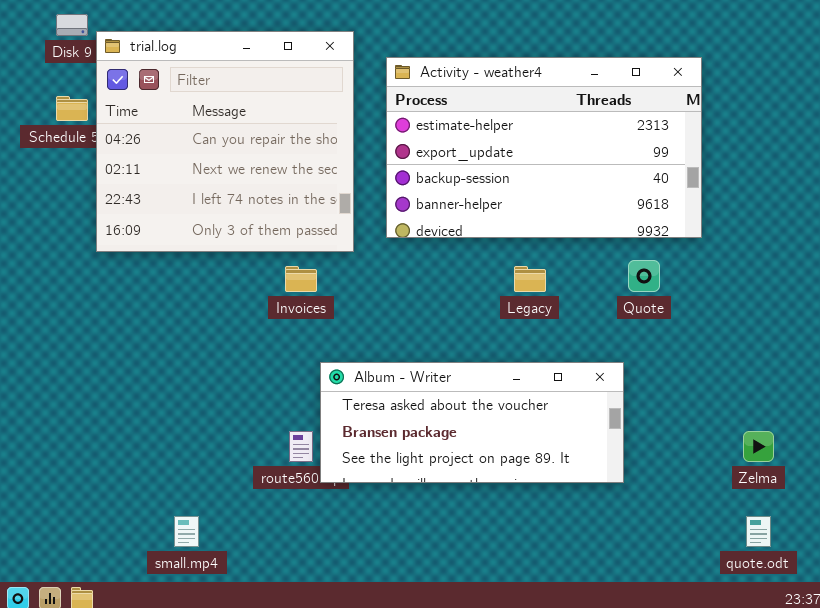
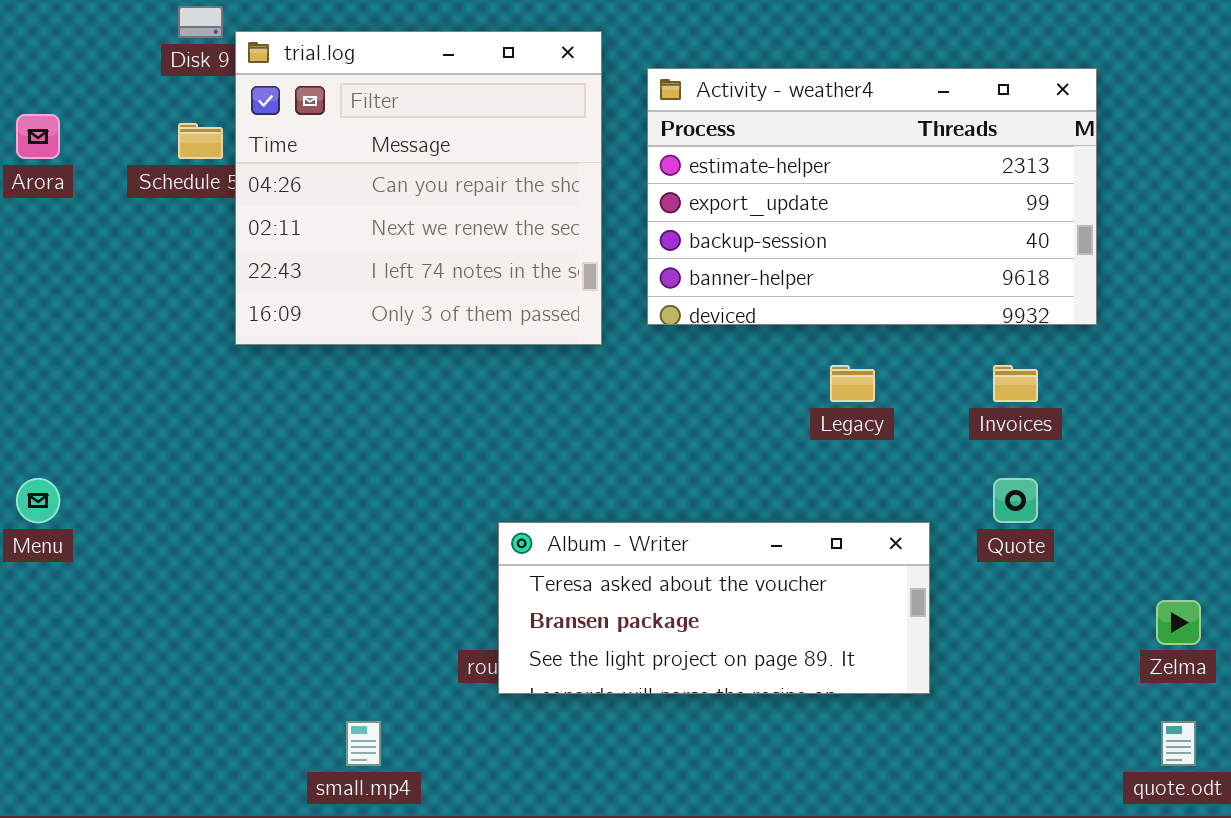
Quote: [628,260,660,292] -> [993,478,1038,523], moved
Invoices: [285,266,317,292] -> [993,365,1038,402], moved
Album - Writer: [320,362,624,483] -> [498,522,930,694], moved

